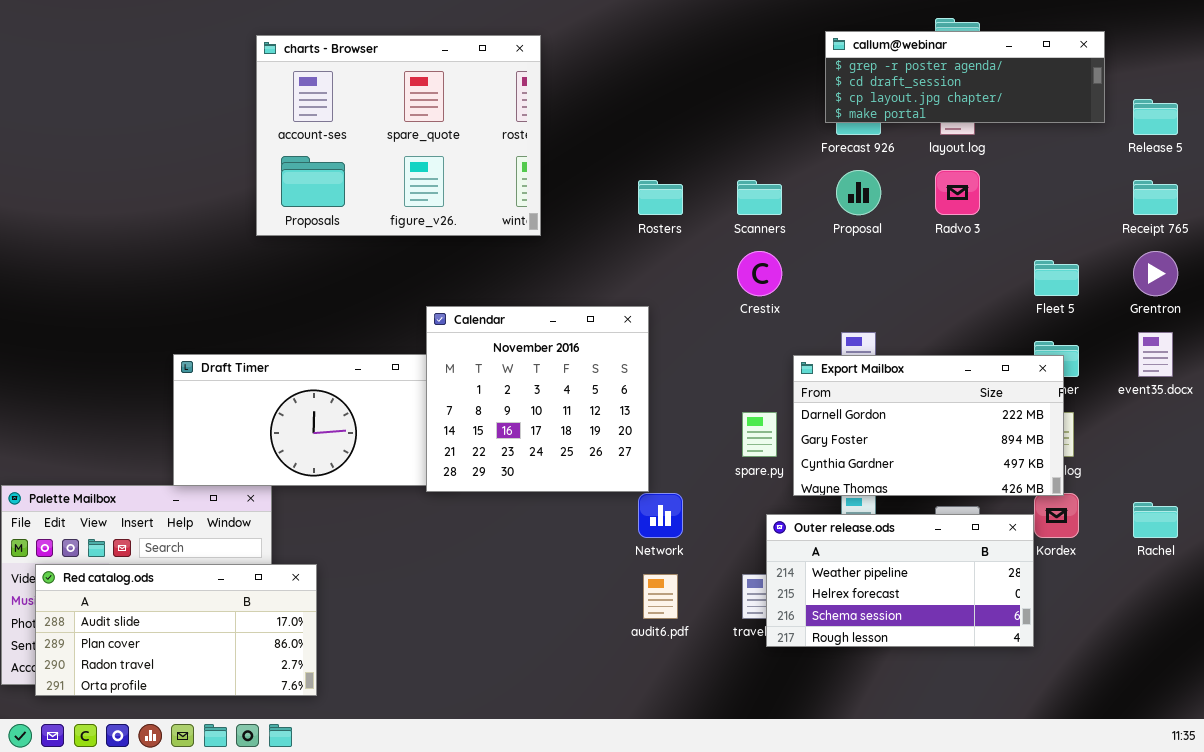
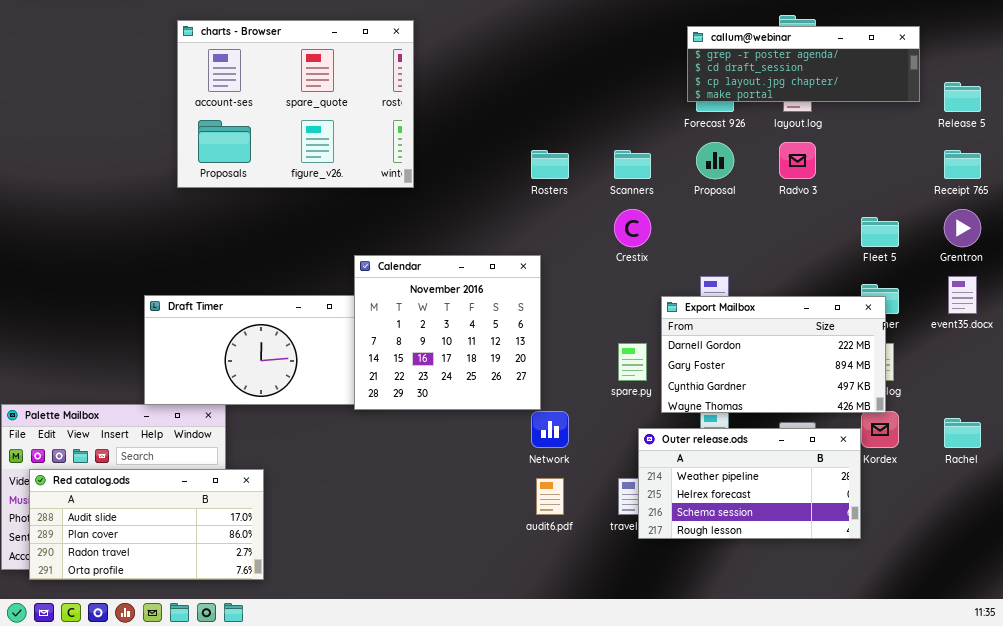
charts - Browser: [256,35,541,236] -> [177,20,414,188], moved

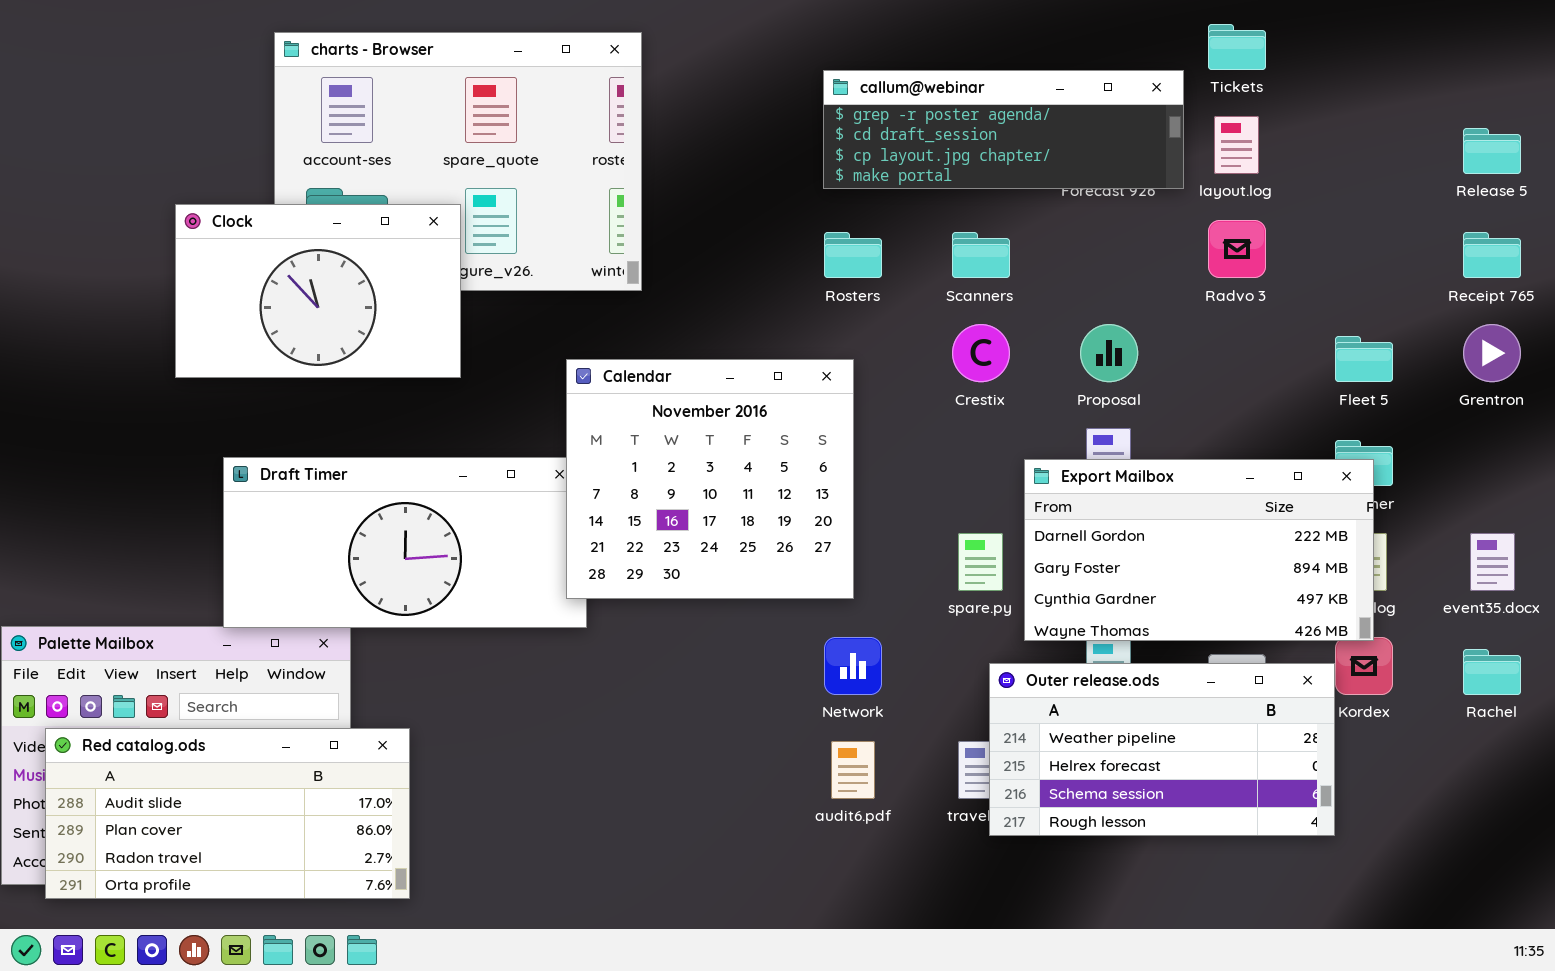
callum@webinar: [687,26,920,102] -> [823,70,1184,189], moved
Clock: none -> [175,204,461,378], opened
Proposal: [696,142,734,179] -> [1080,324,1138,382], moved
Calendar: [354,255,541,410] -> [566,359,854,599], moved
event35.docx: [948,276,977,314] -> [1470,533,1515,591], moved

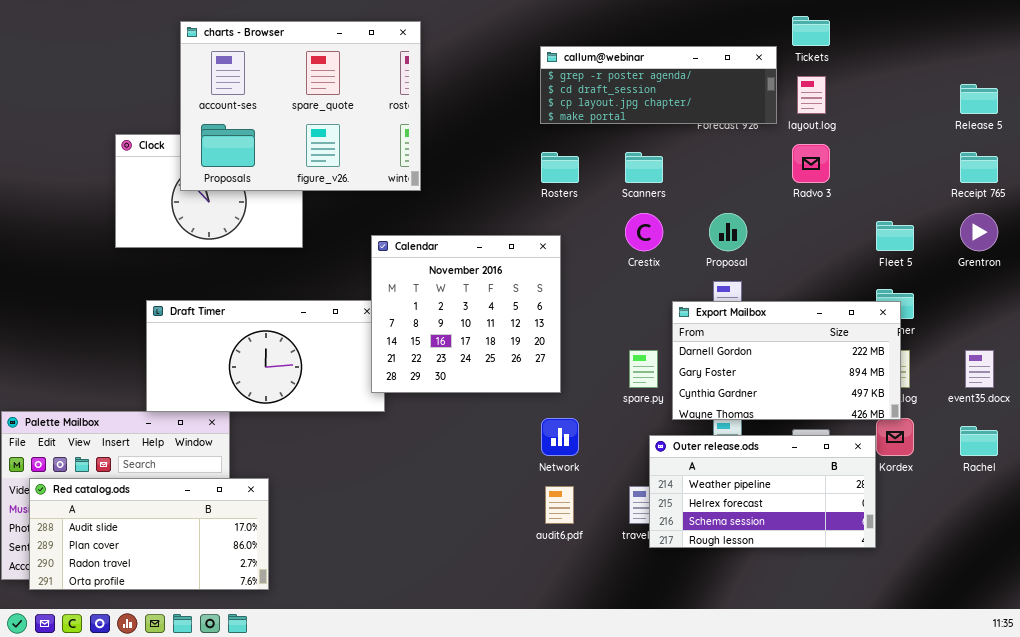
charts - Browser: [274,32,642,291] -> [180,21,421,191], raised

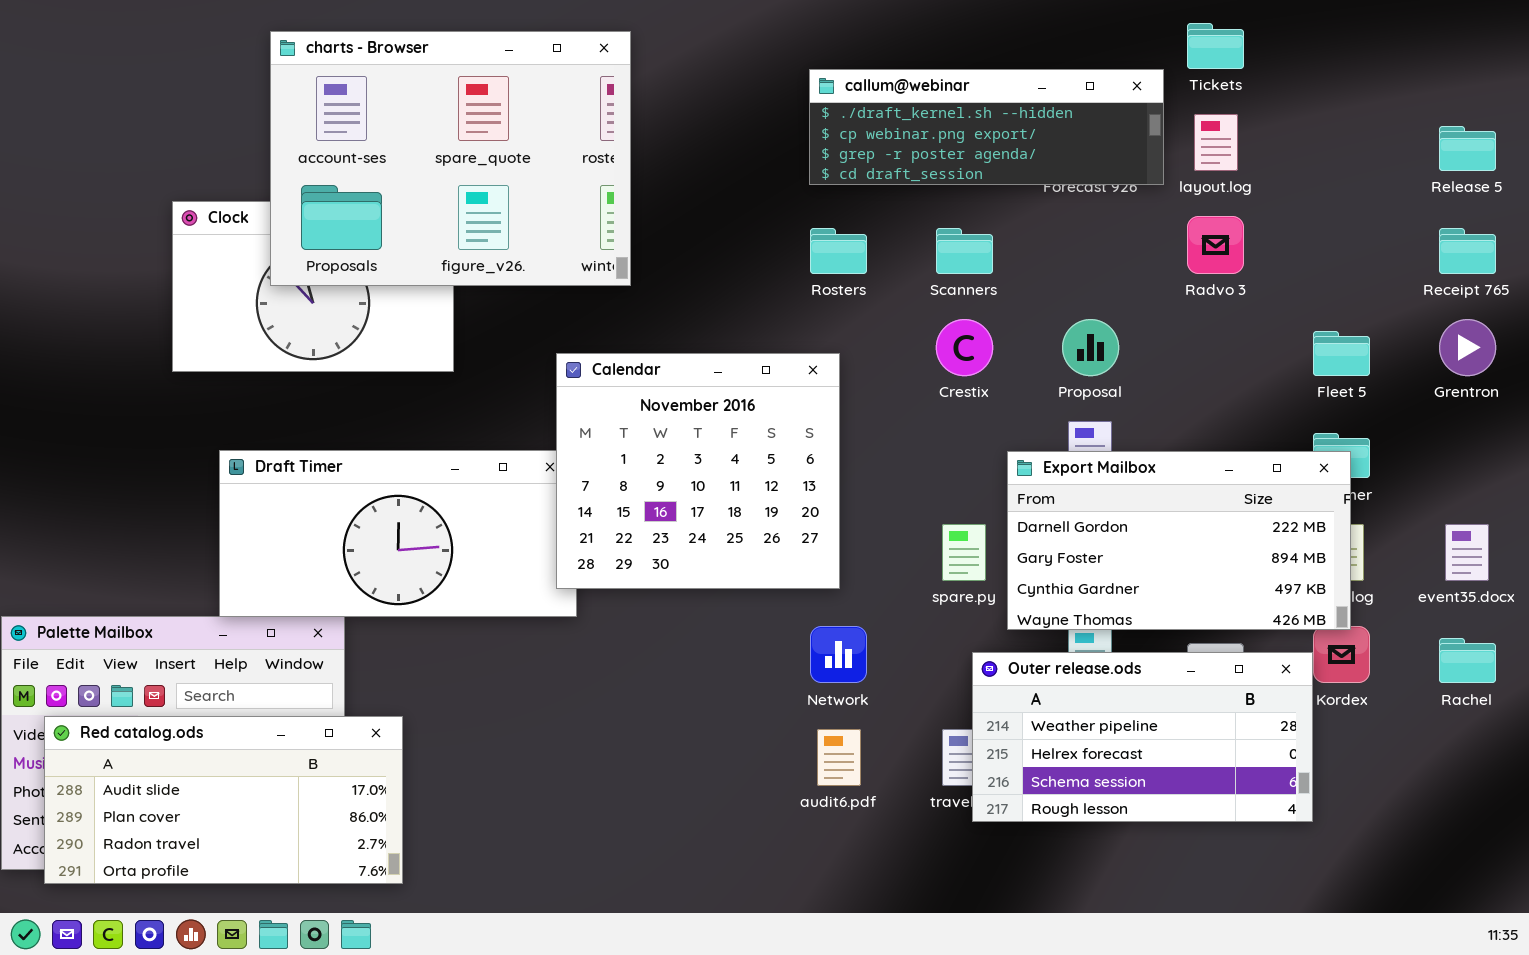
callum@webinar: [540,46,777,124] -> [809,69,1164,185], scrolled up 2 rows

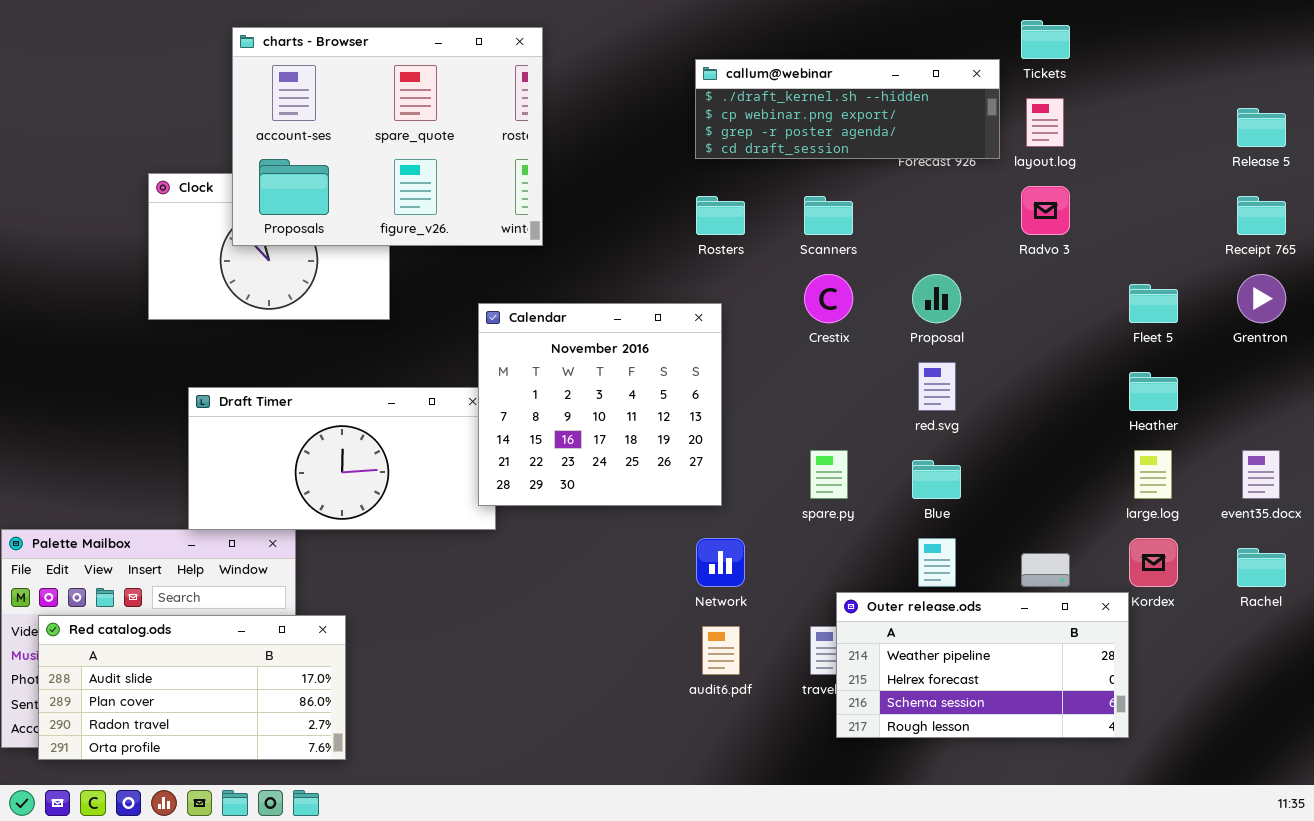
Export Mailbox: [1007,451,1351,630] -> none, closed
Outer release.ods: [972,652,1313,822] -> [836,592,1129,738], moved

